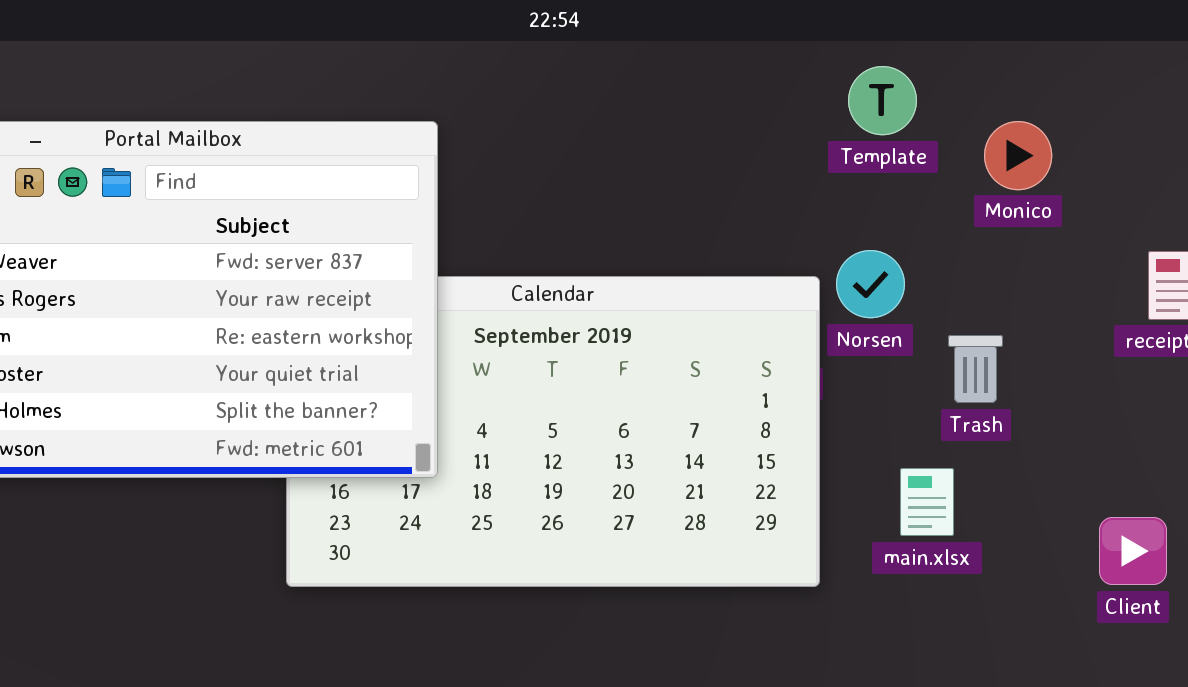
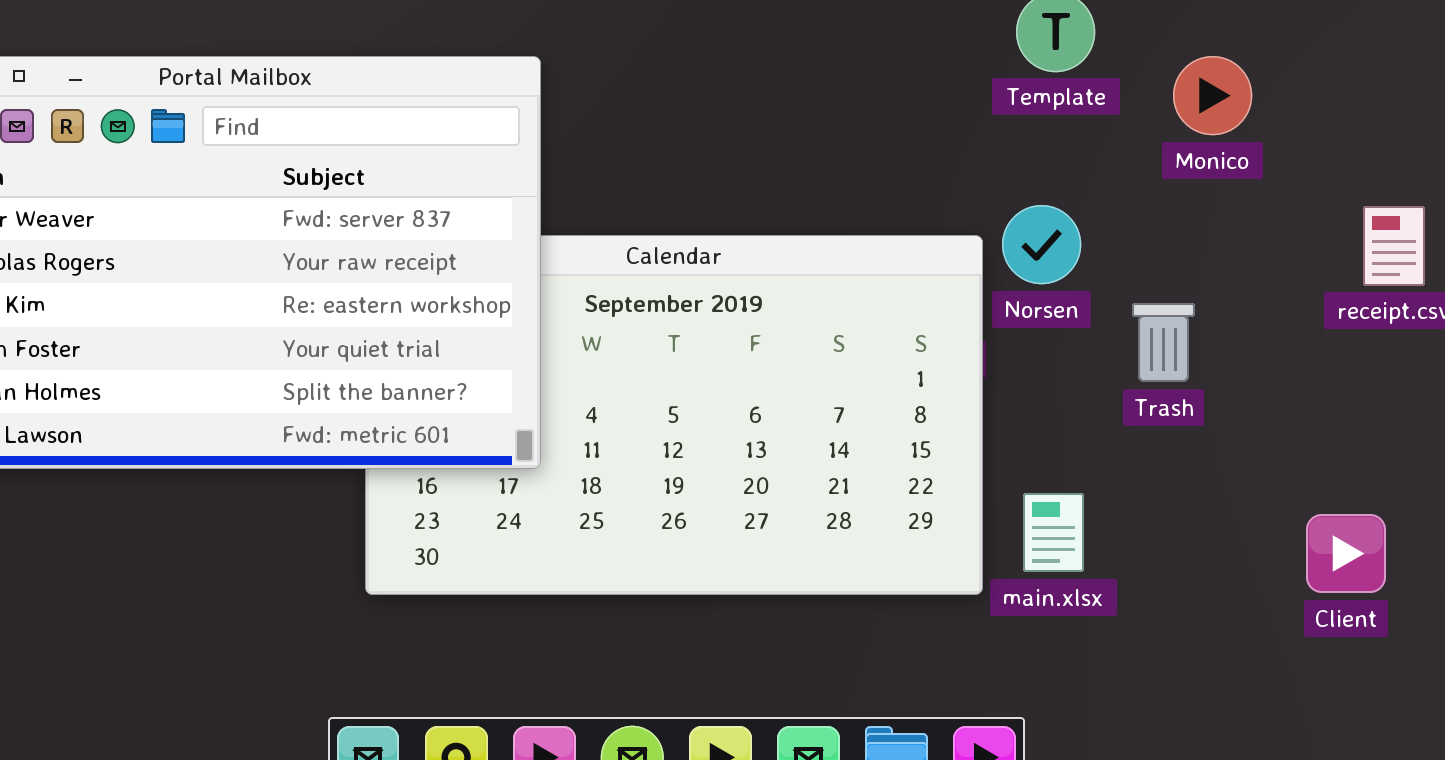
main.xlsx: [900,468,954,536] -> [1023,493,1084,572], moved

